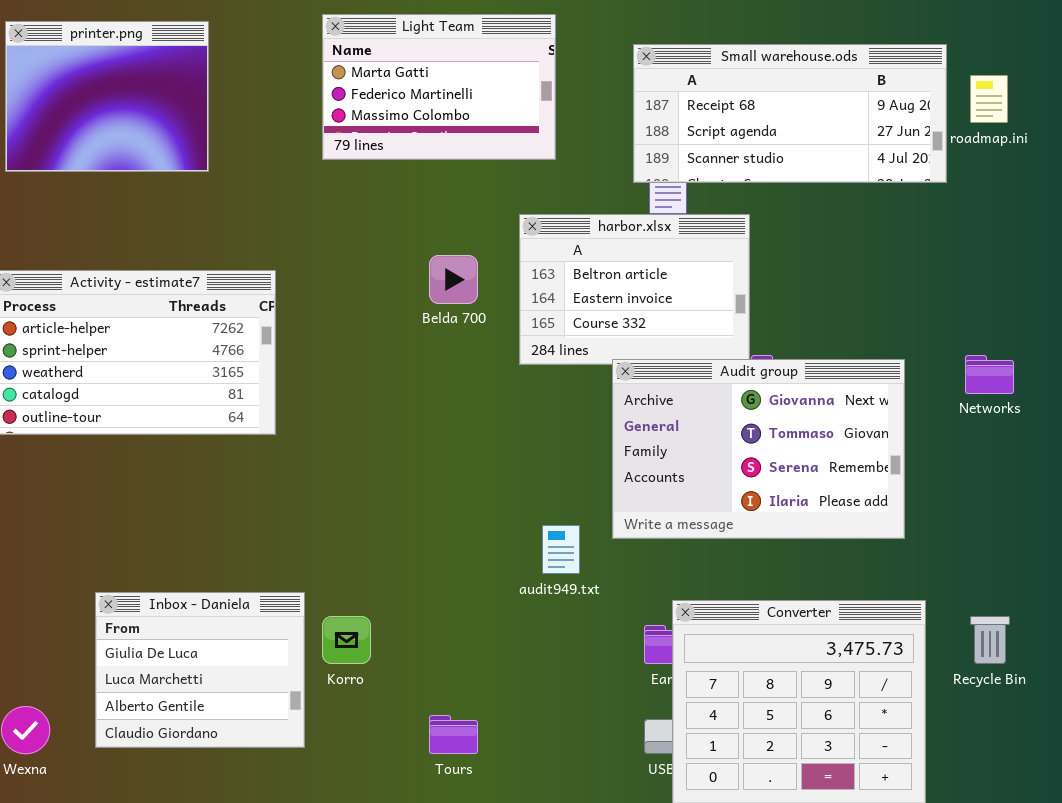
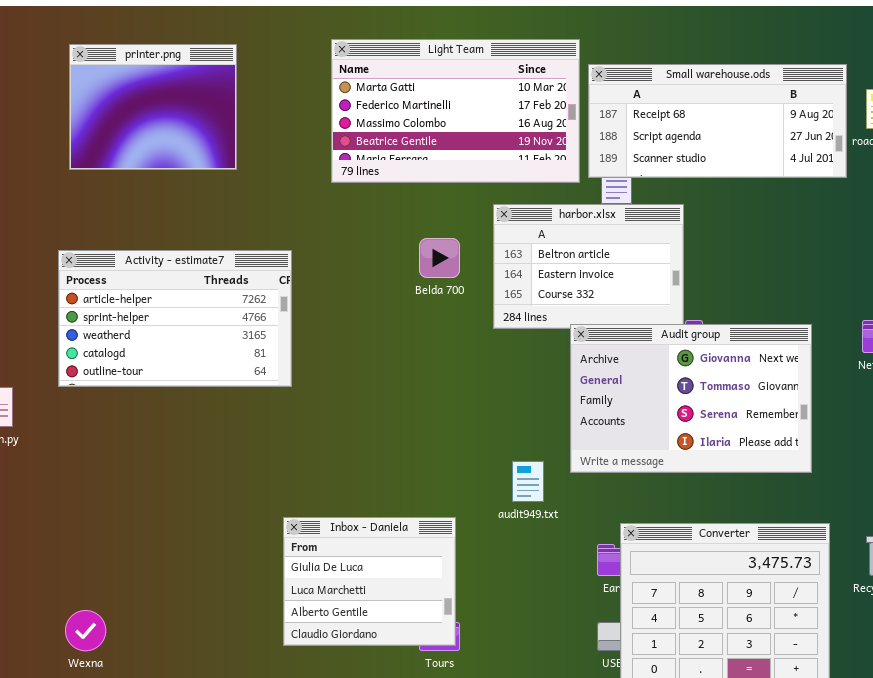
Light Team: [322,14,556,160] -> [331,39,580,183], resized
Inbox - Daniela: [95,592,305,748] -> [283,517,456,646], moved

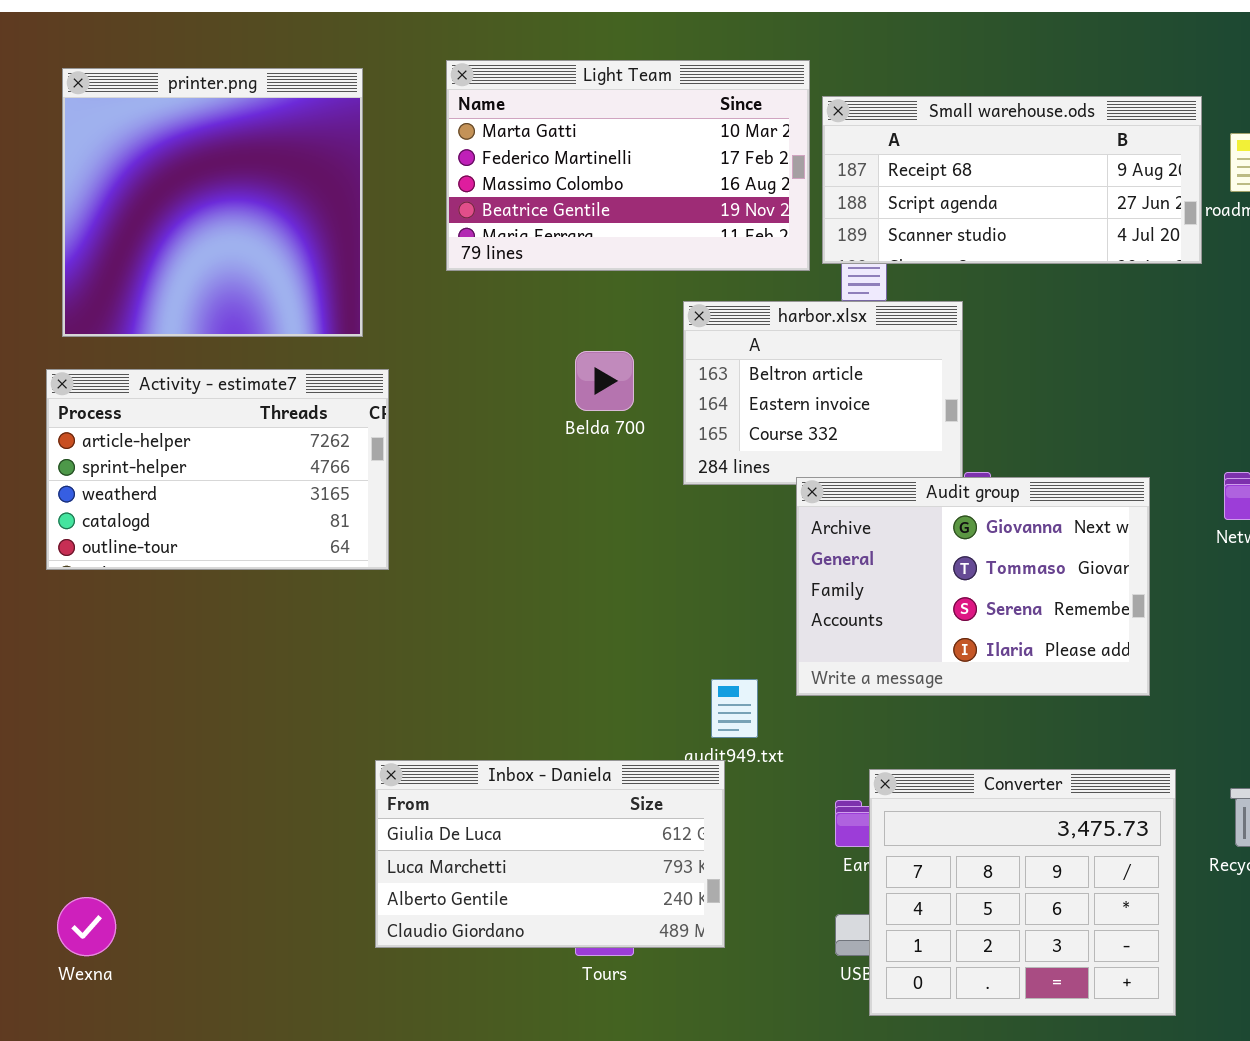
printer.png: [69,44,237,170] -> [62,68,363,337], resized
Inbox - Daniela: [283,517,456,646] -> [375,760,725,948], resized

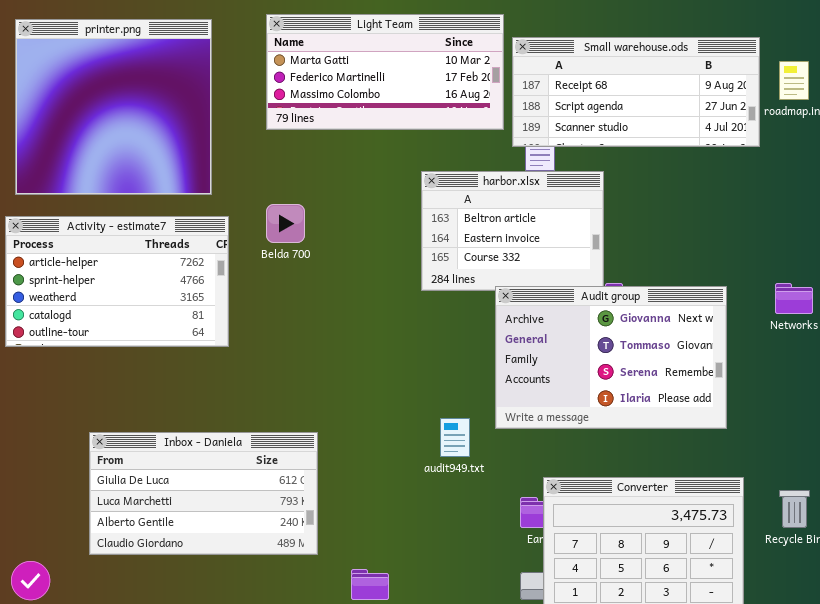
Light Team: [446,60,810,271] -> [266,14,504,130], resized
Belda 700: [575,351,634,411] -> [266,204,305,243], moved
Inbox - Daniela: [375,760,725,948] -> [89,432,318,555], moved

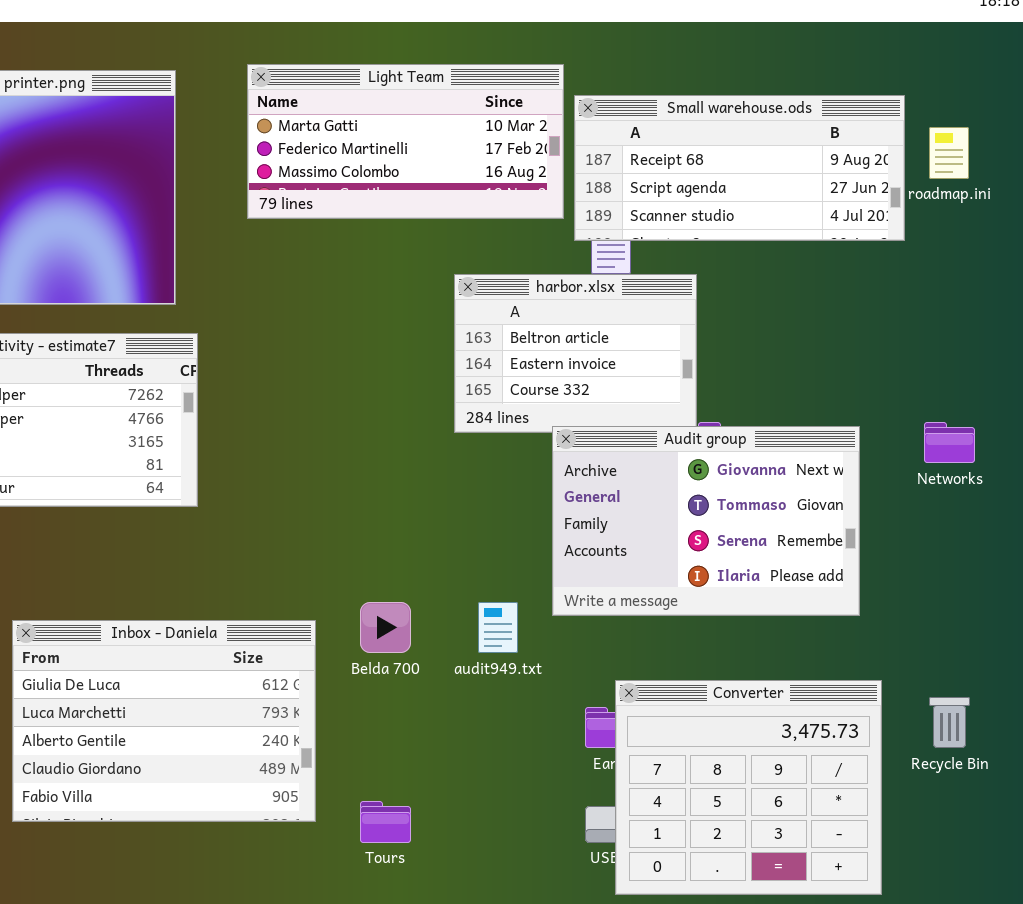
Belda 700: [266,204,305,243] -> [360,602,411,653], moved
Inbox - Daniela: [89,432,318,555] -> [12,620,316,822], resized

